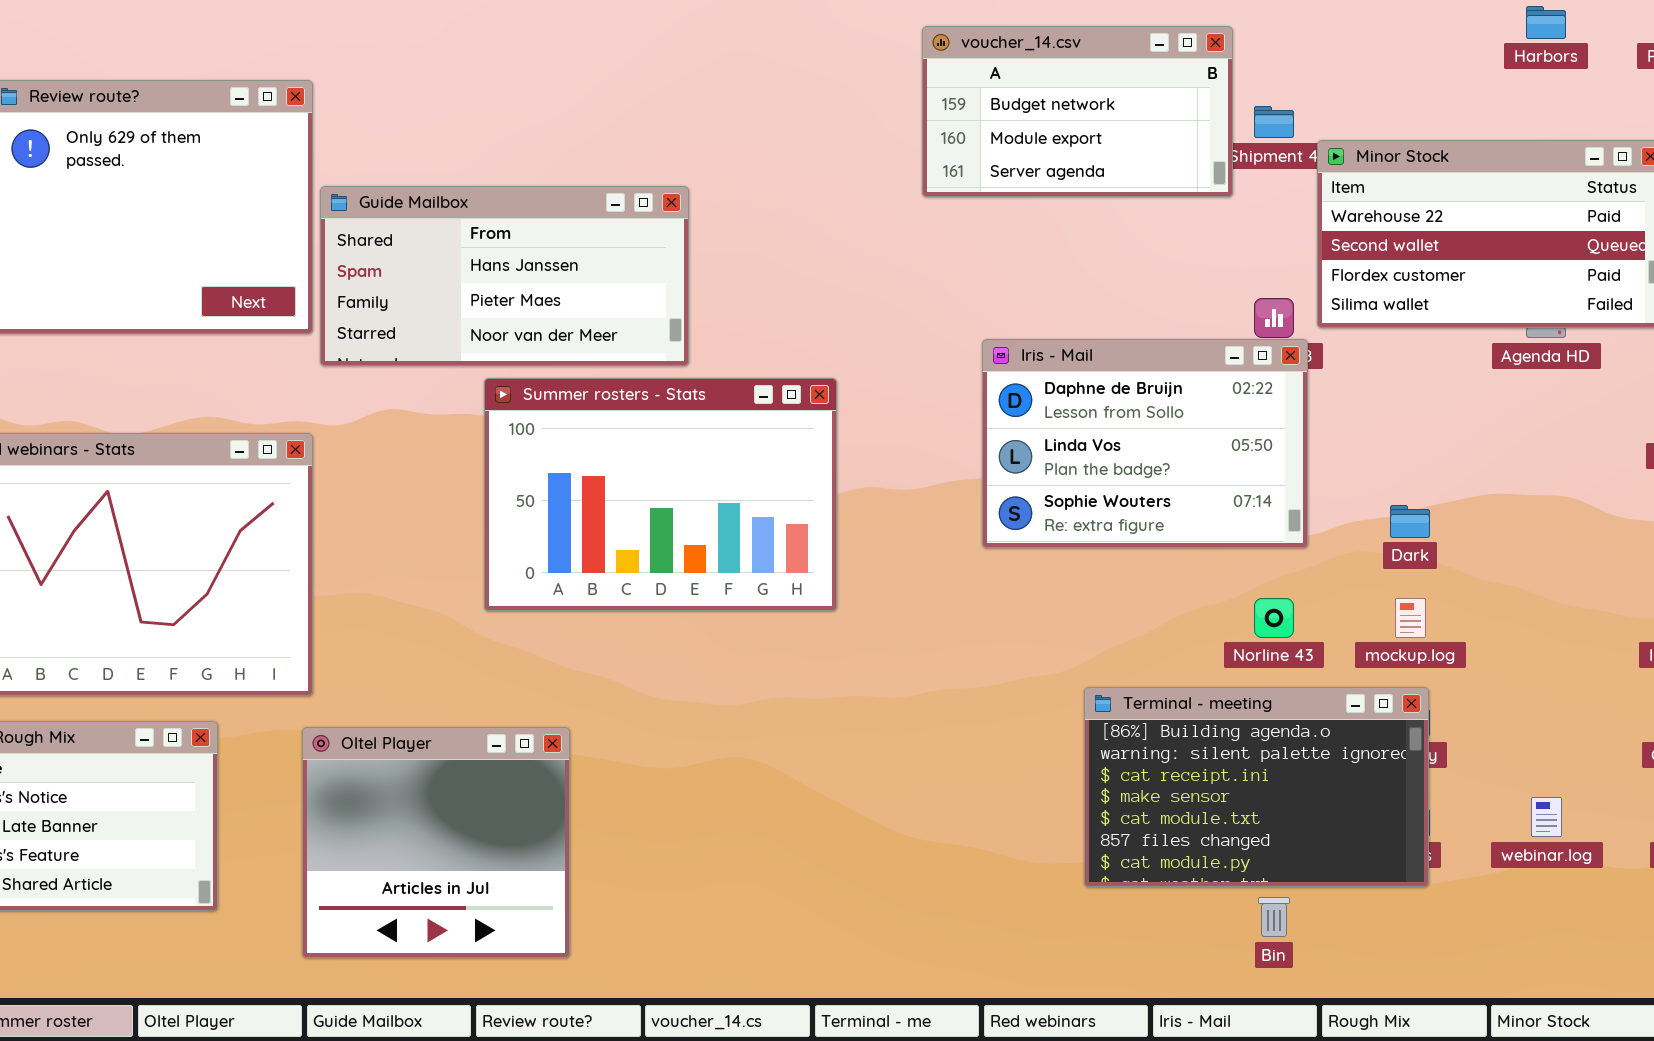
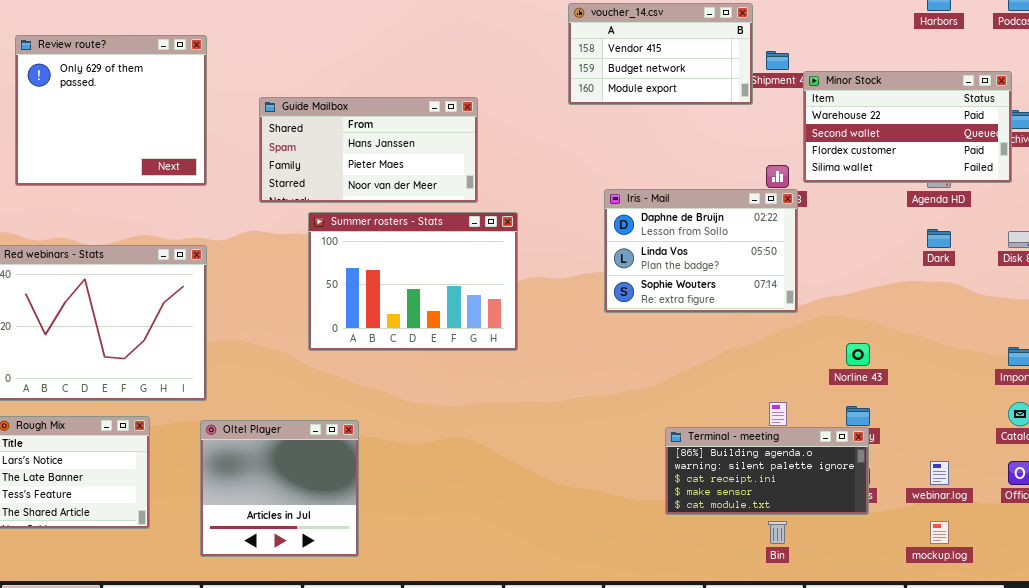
voucher_14.csv: [922,26,1233,197] -> [568,3,753,105], scrolled up 1 row
Guide Mailbox: [320,186,689,366] -> [259,97,478,203], moved
Dark: [1390,505,1430,538] -> [927,229,951,248], moved
Norline 43: [1254,598,1294,638] -> [846,343,870,366], moved
mockup.log: [1395,598,1426,638] -> [930,521,949,544], moved
Terminal - meeting: [1084,687,1429,887] -> [665,427,869,515], resized

